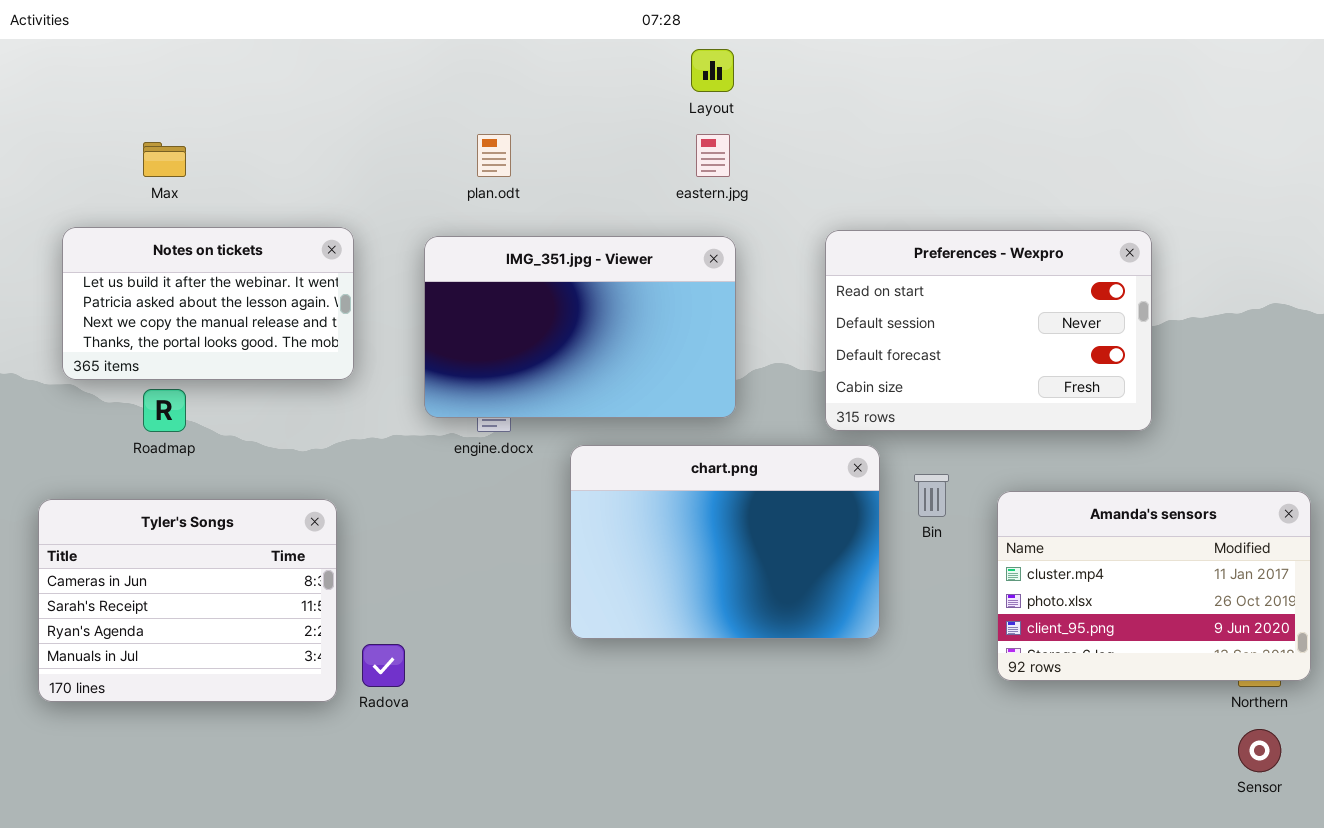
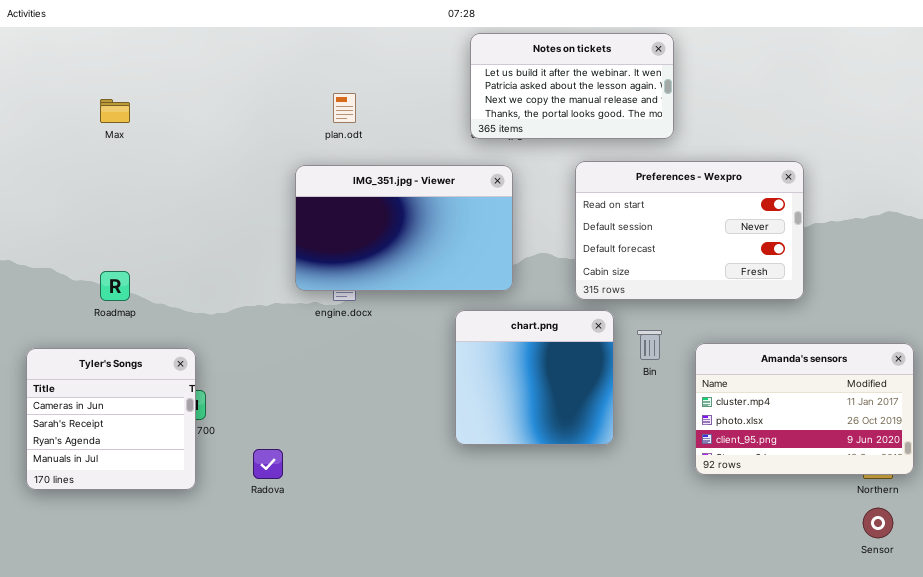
Notes on tickets: [62,227,354,380] -> [470,33,674,139], moved
chart.png: [570,445,880,639] -> [455,310,614,445], resized
Tyler's Songs: [38,499,337,702] -> [26,348,196,490], resized

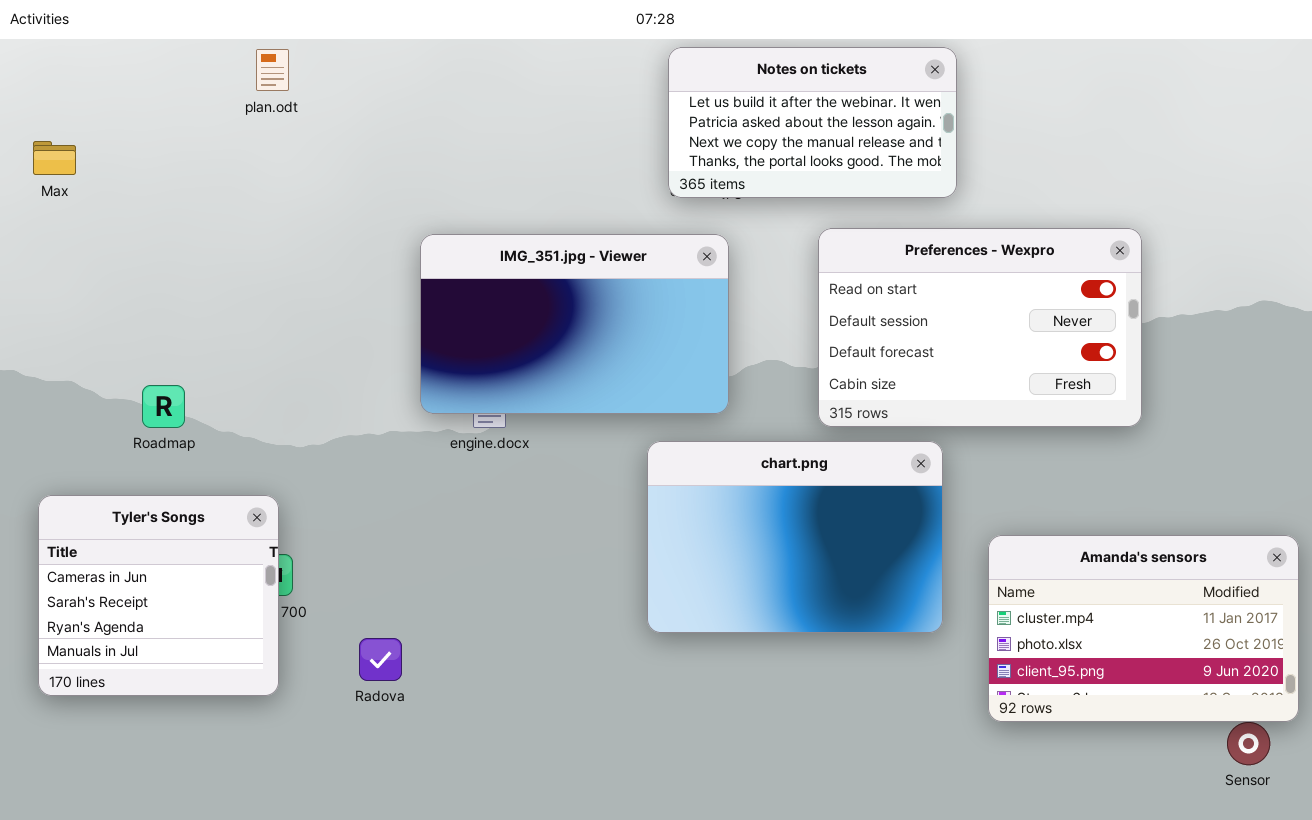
plan.odt: [333,93,356,123] -> [256,49,289,91], moved
Max: [100,99,130,123] -> [33,141,76,175], moved
chart.png: [455,310,614,445] -> [647,441,943,633], resized
Amanda's sensors: [695,343,914,475] -> [988,535,1299,722], moved

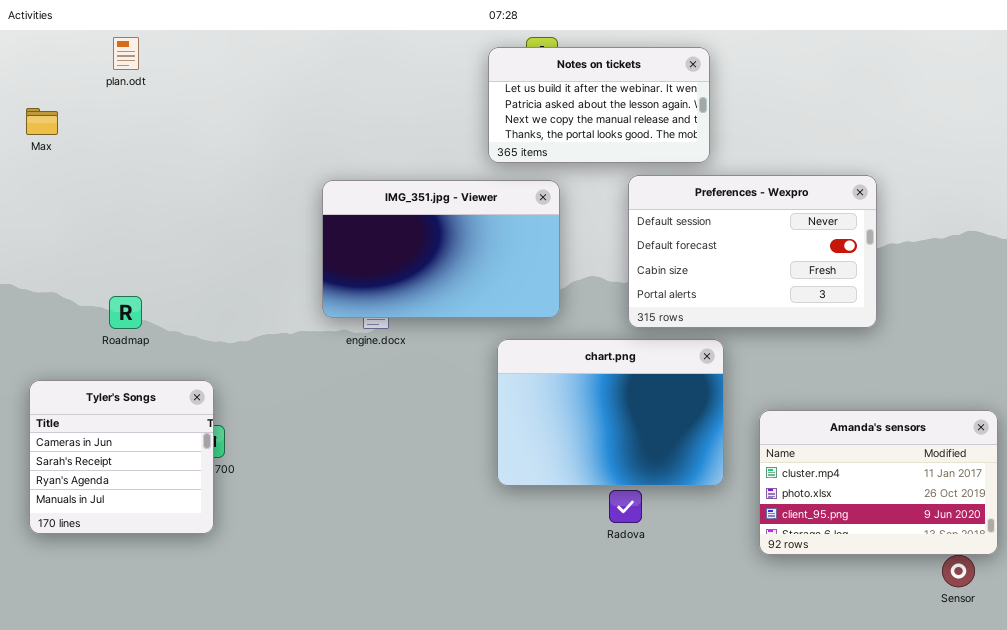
Notes on tickets: [668,47,957,198] -> [488,47,710,163], moved
plan.odt: [256,49,289,91] -> [113,37,139,70], moved
Preferences - Wexpro: [818,228,1142,427] -> [628,175,877,328], scrolled down 1 row
Radova: [359,638,402,681] -> [609,490,642,523], moved

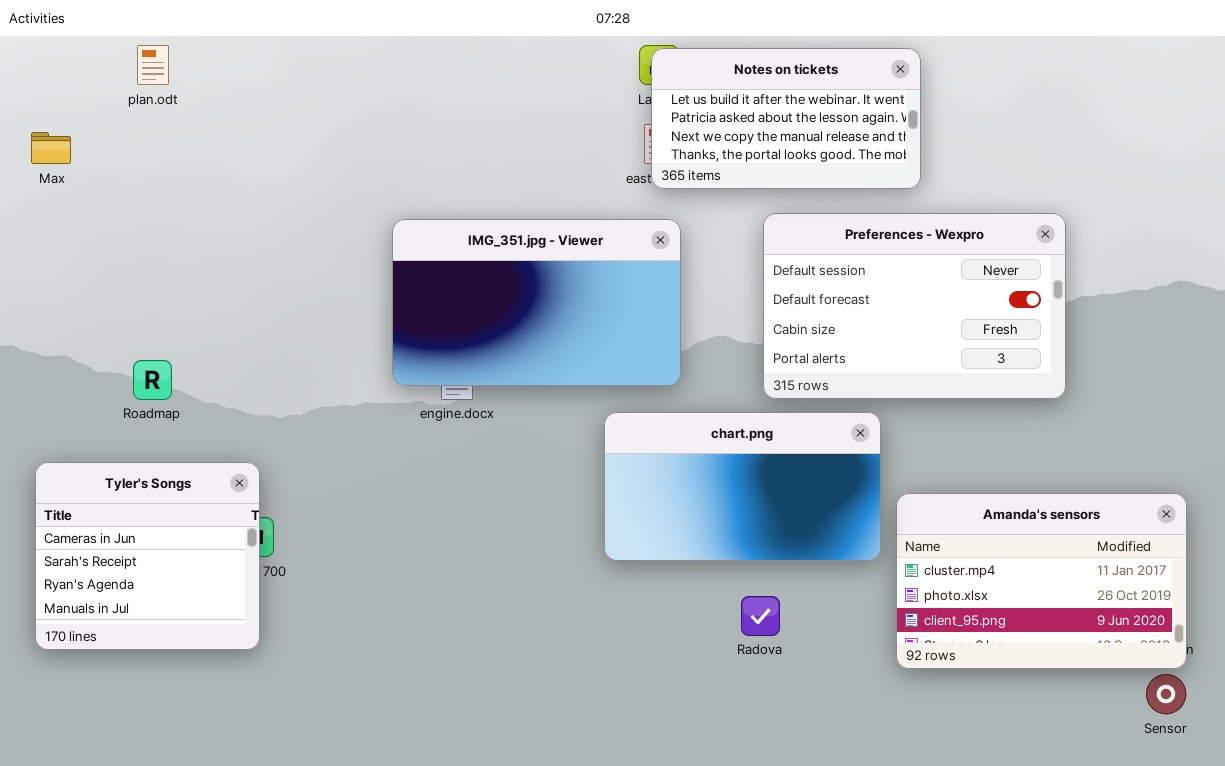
Notes on tickets: [488,47,710,163] -> [651,48,921,189], moved
chart.png: [497,339,724,486] -> [604,412,881,561], resized
Amanda's sensors: [759,410,998,555] -> [896,493,1187,669], moved

